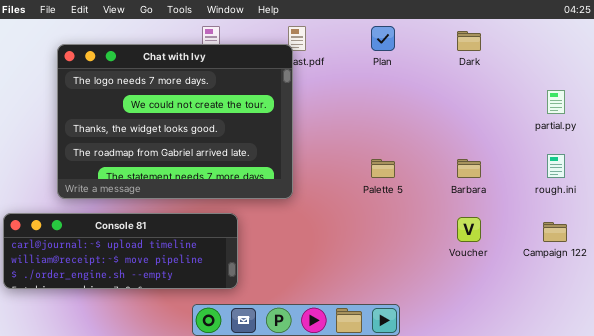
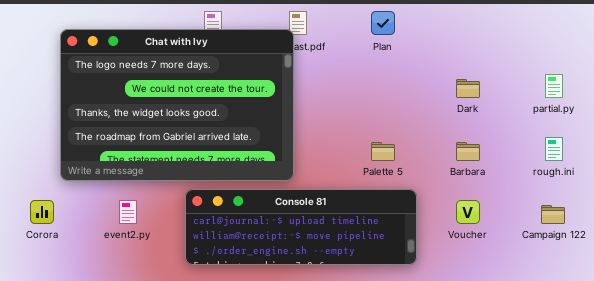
Dark: [457,31,481,51] -> [456,79,480,98], moved
Console 81: [3,213,238,289] -> [185,189,417,265], moved

